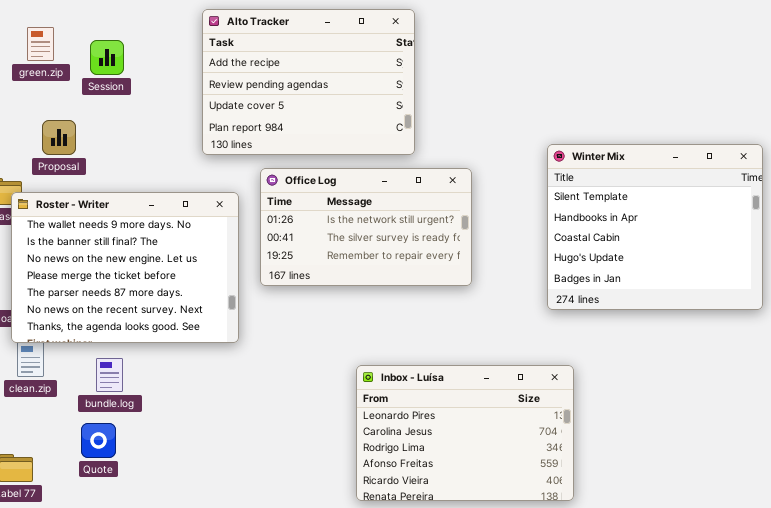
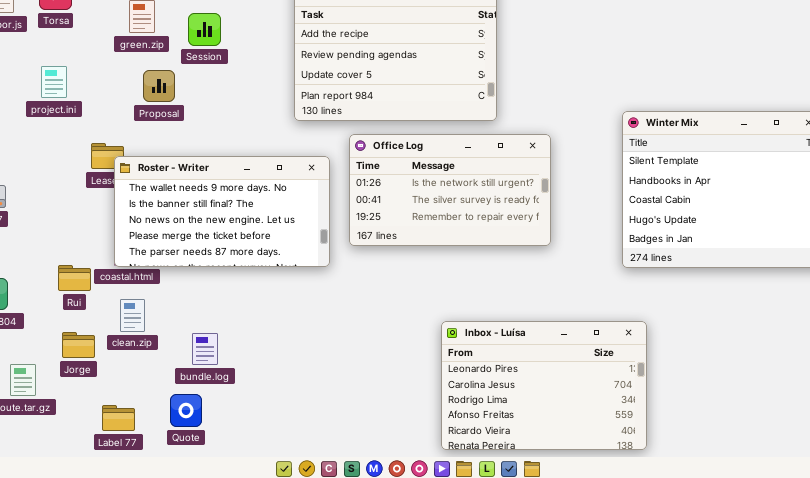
Proposal: [42,120,76,155] -> [143,70,175,102], moved
Roster - Writer: [11,192,239,343] -> [114,156,330,267], resized
bundle.log: [96,358,123,392] -> [192,333,218,365], moved
Quote: [81,423,116,458] -> [170,394,202,427], moved

